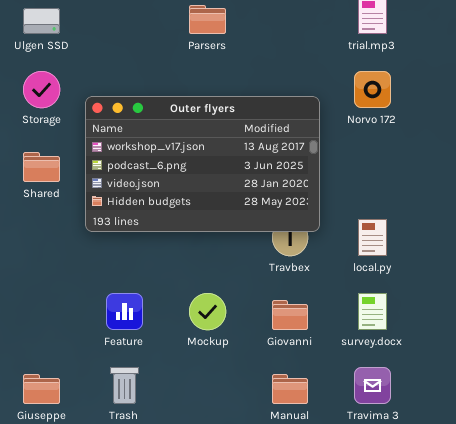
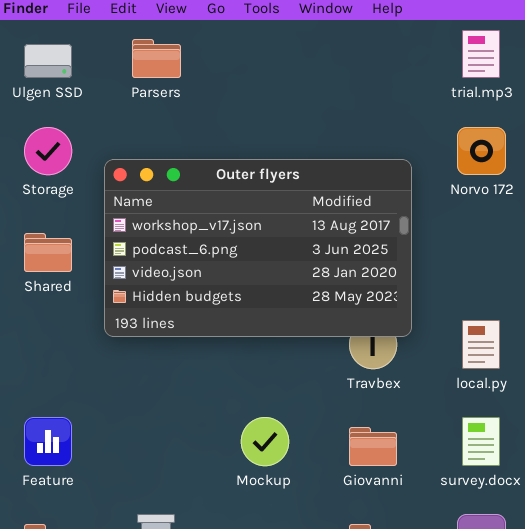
Parsers: [189,5,226,34] -> [132,39,181,78], moved
Feature: [106,293,143,330] -> [24,417,72,466], moved

